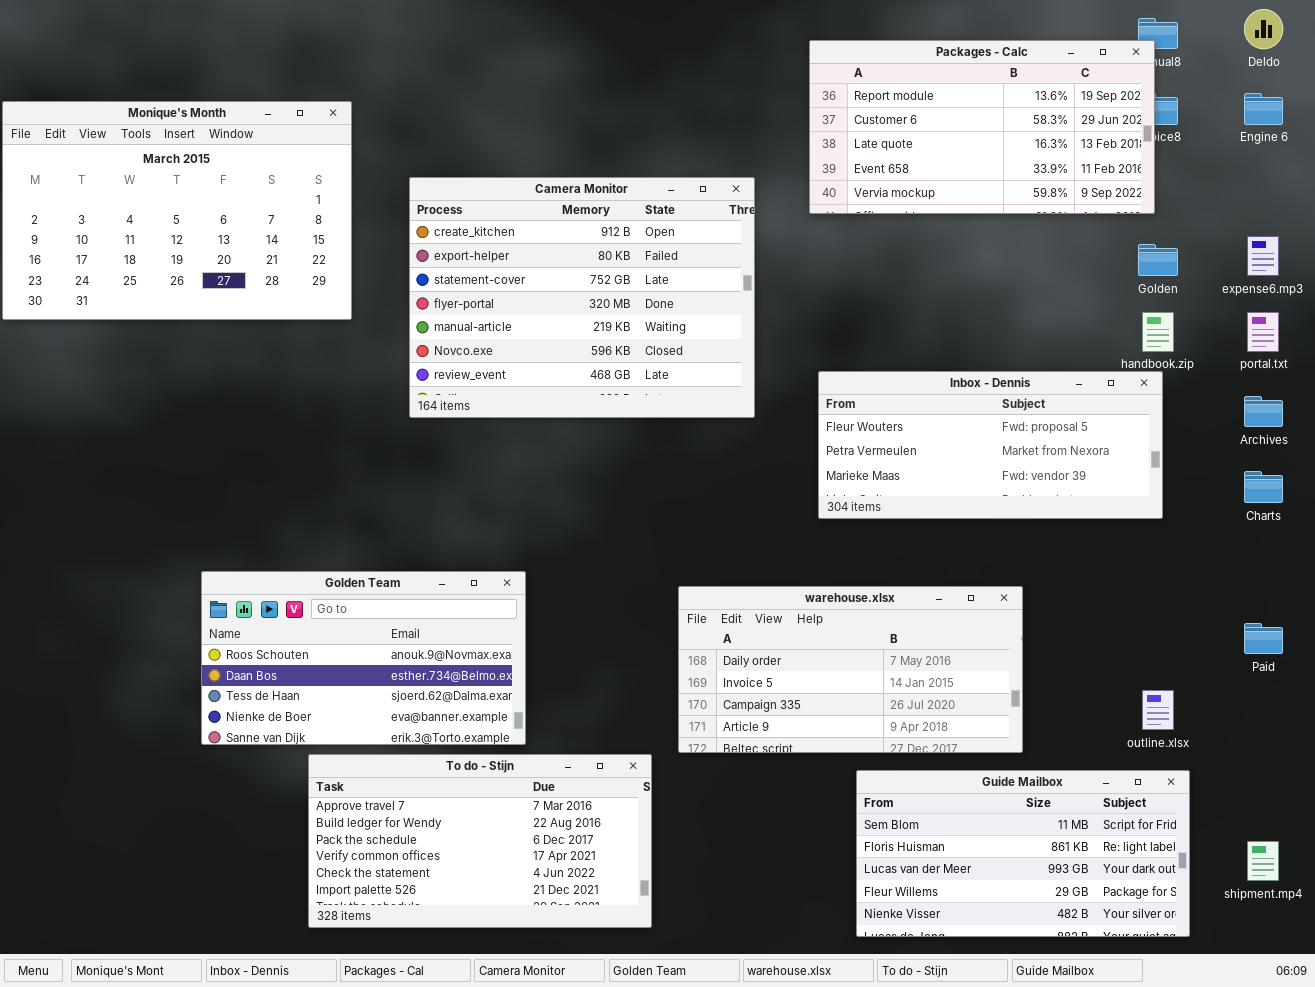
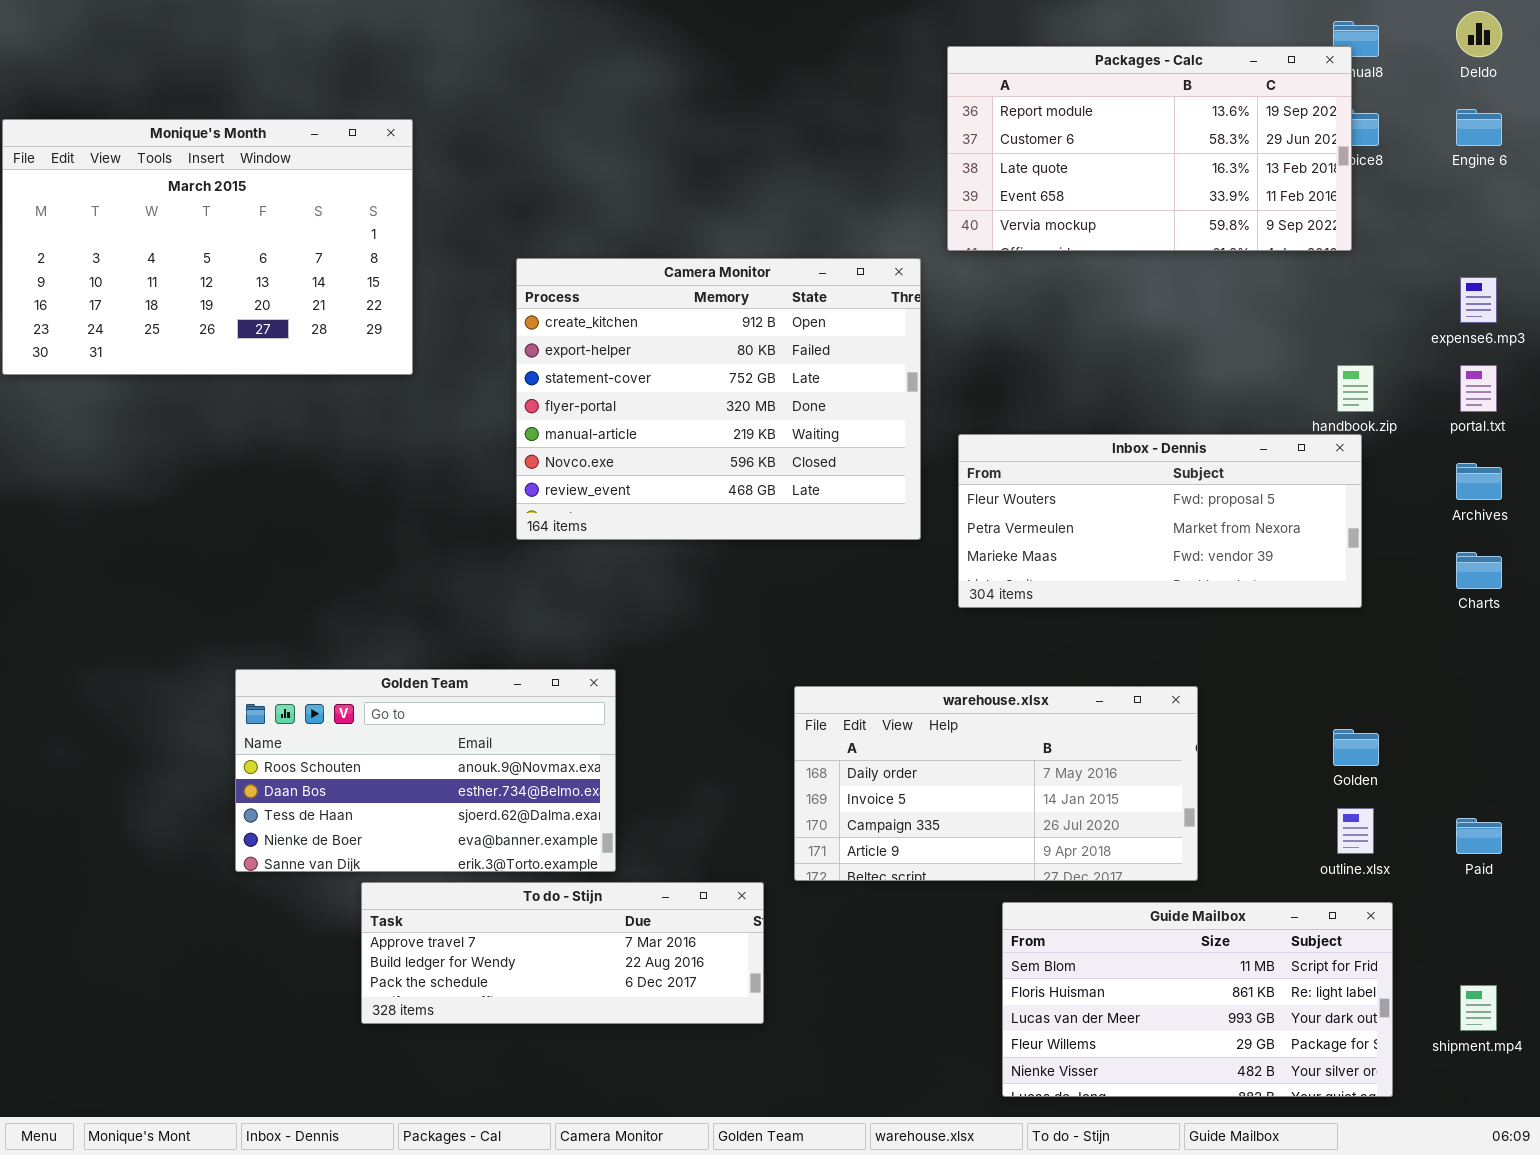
Camera Monitor: [409,177,755,418] -> [516,258,921,540], moved
Golden: [1138,244,1178,276] -> [1333,729,1379,766], moved
Paid: [1244,623,1283,654] -> [1456,818,1502,854], moved
To do - Stijn: [308,754,652,928] -> [361,882,764,1024], resized

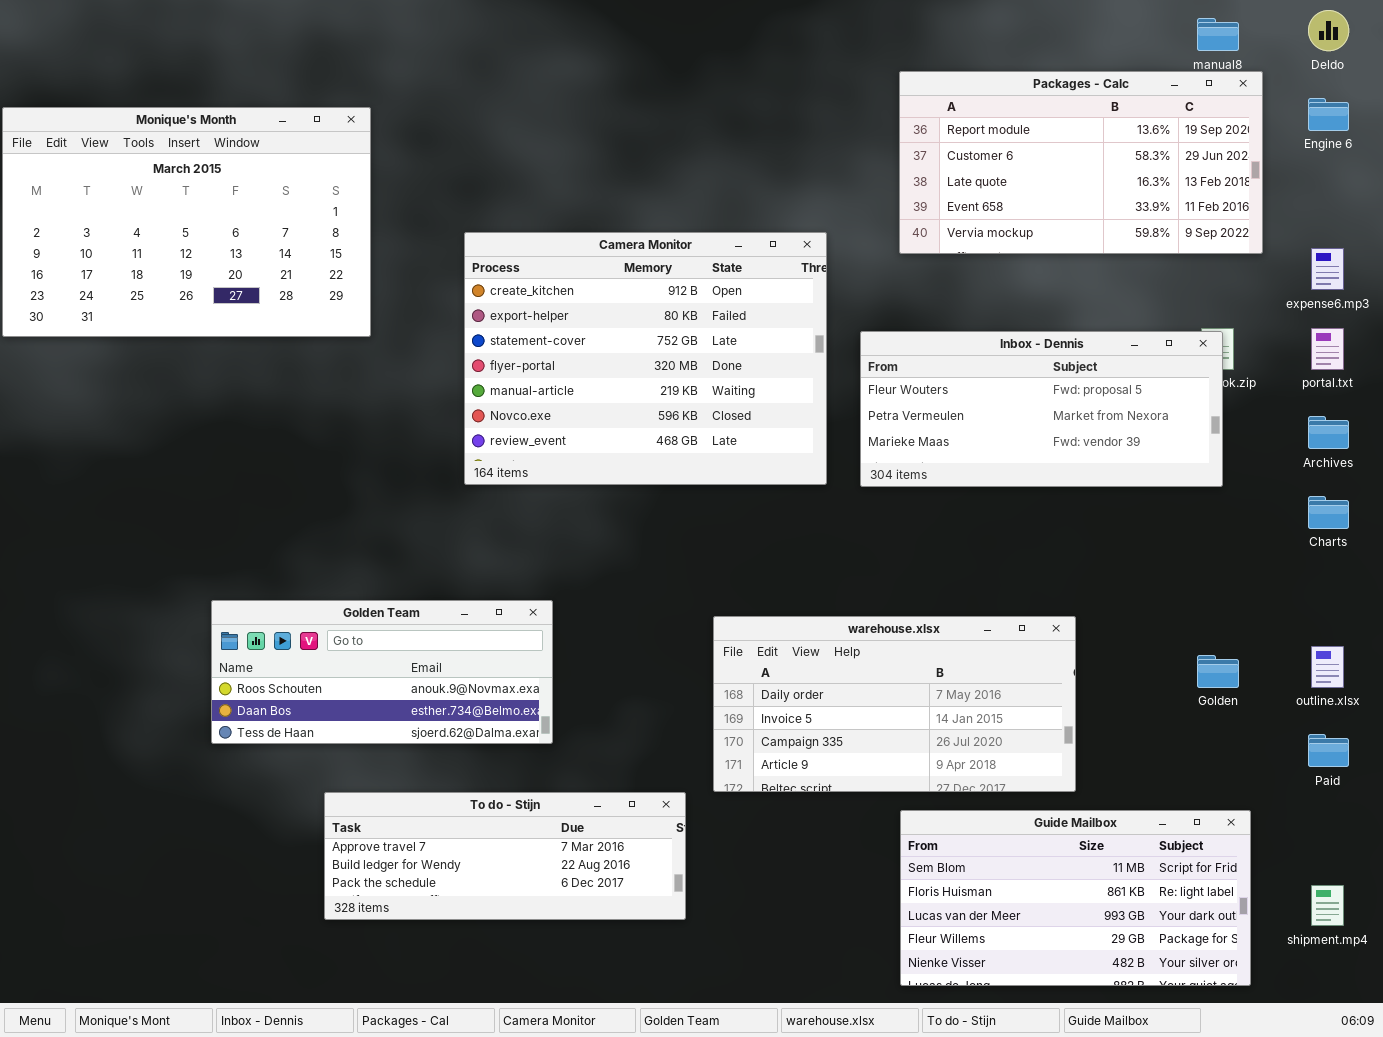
Packages - Calc: [947,46,1352,251] -> [899,71,1263,254], moved
Inbox - Dennis: [958,434,1362,608] -> [860,331,1223,487], moved
Golden Team: [235,669,616,872] -> [211,600,553,744], resized
outline.xlsx: [1337,808,1374,854] -> [1311,646,1344,688], moved

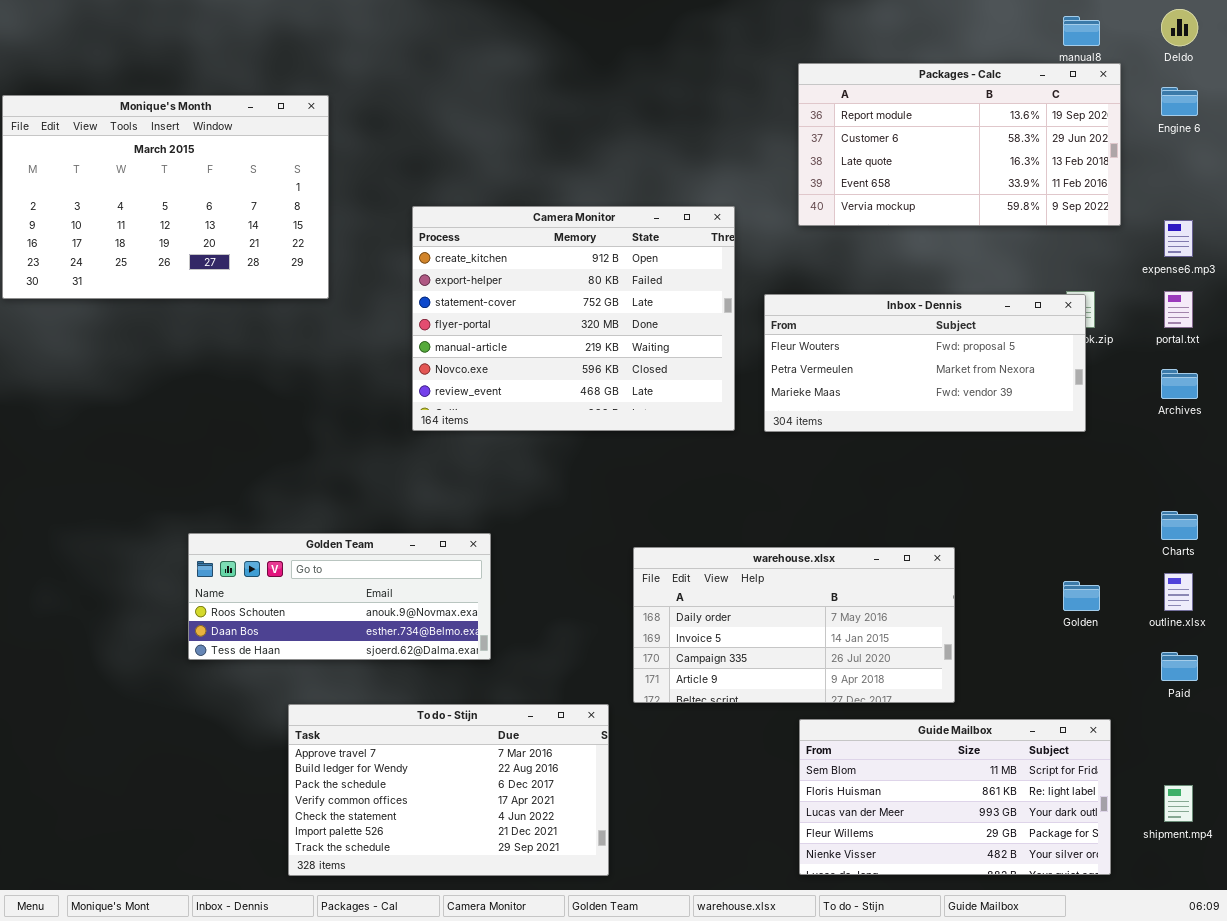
Charts: [1308,496,1349,529] -> [1161,511,1198,540], moved
To do - Stijn: [324,792,686,920] -> [288,704,609,876], resized

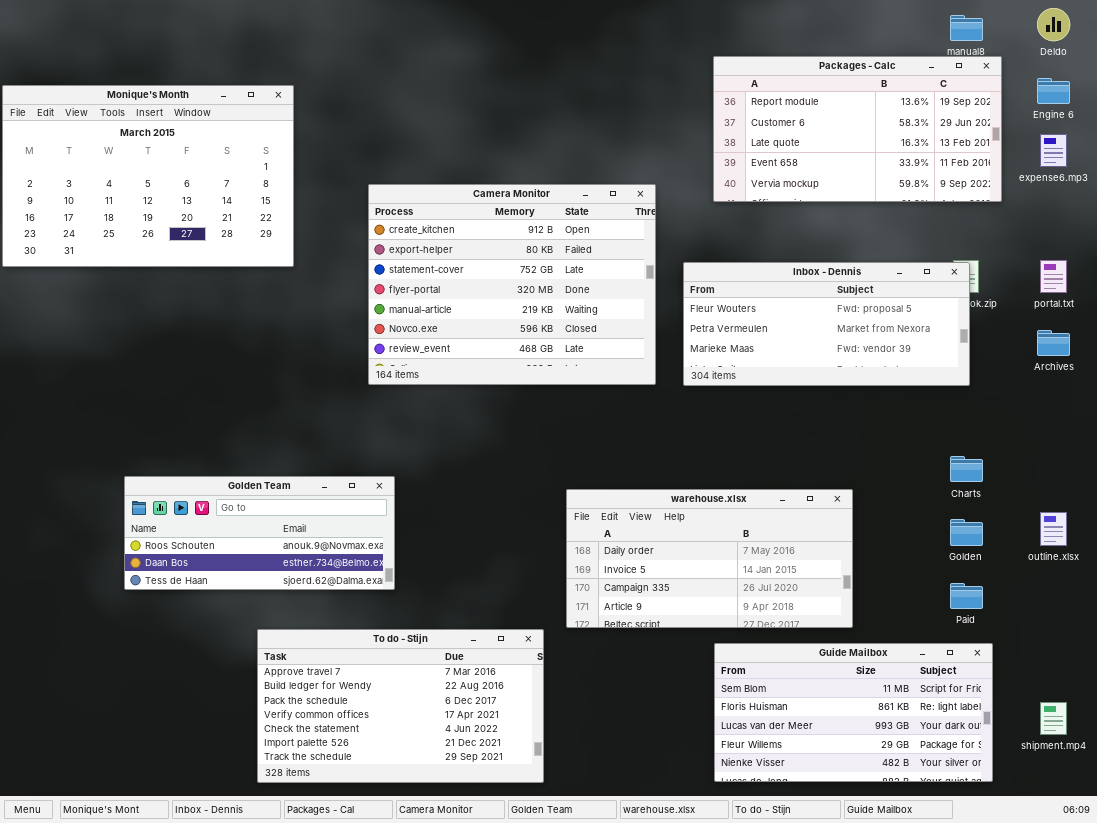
expense6.mp3: [1164,220,1193,257] -> [1040,134,1067,167], moved
Charts: [1161,511,1198,540] -> [950,456,983,482], moved
Golden Team: [188,533,491,660] -> [124,476,395,590], moved
Paid: [1161,652,1198,681] -> [950,583,983,609], moved

